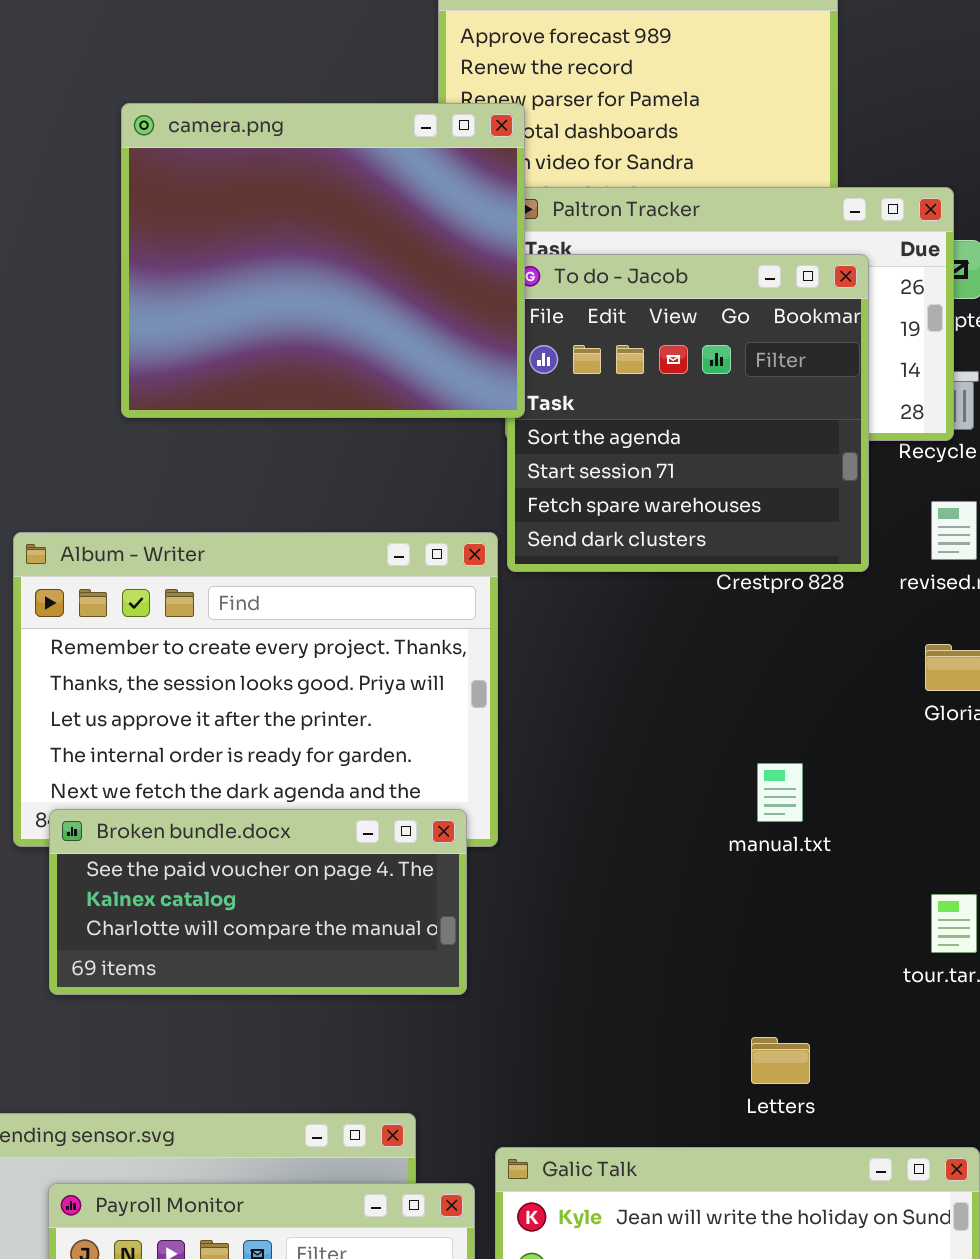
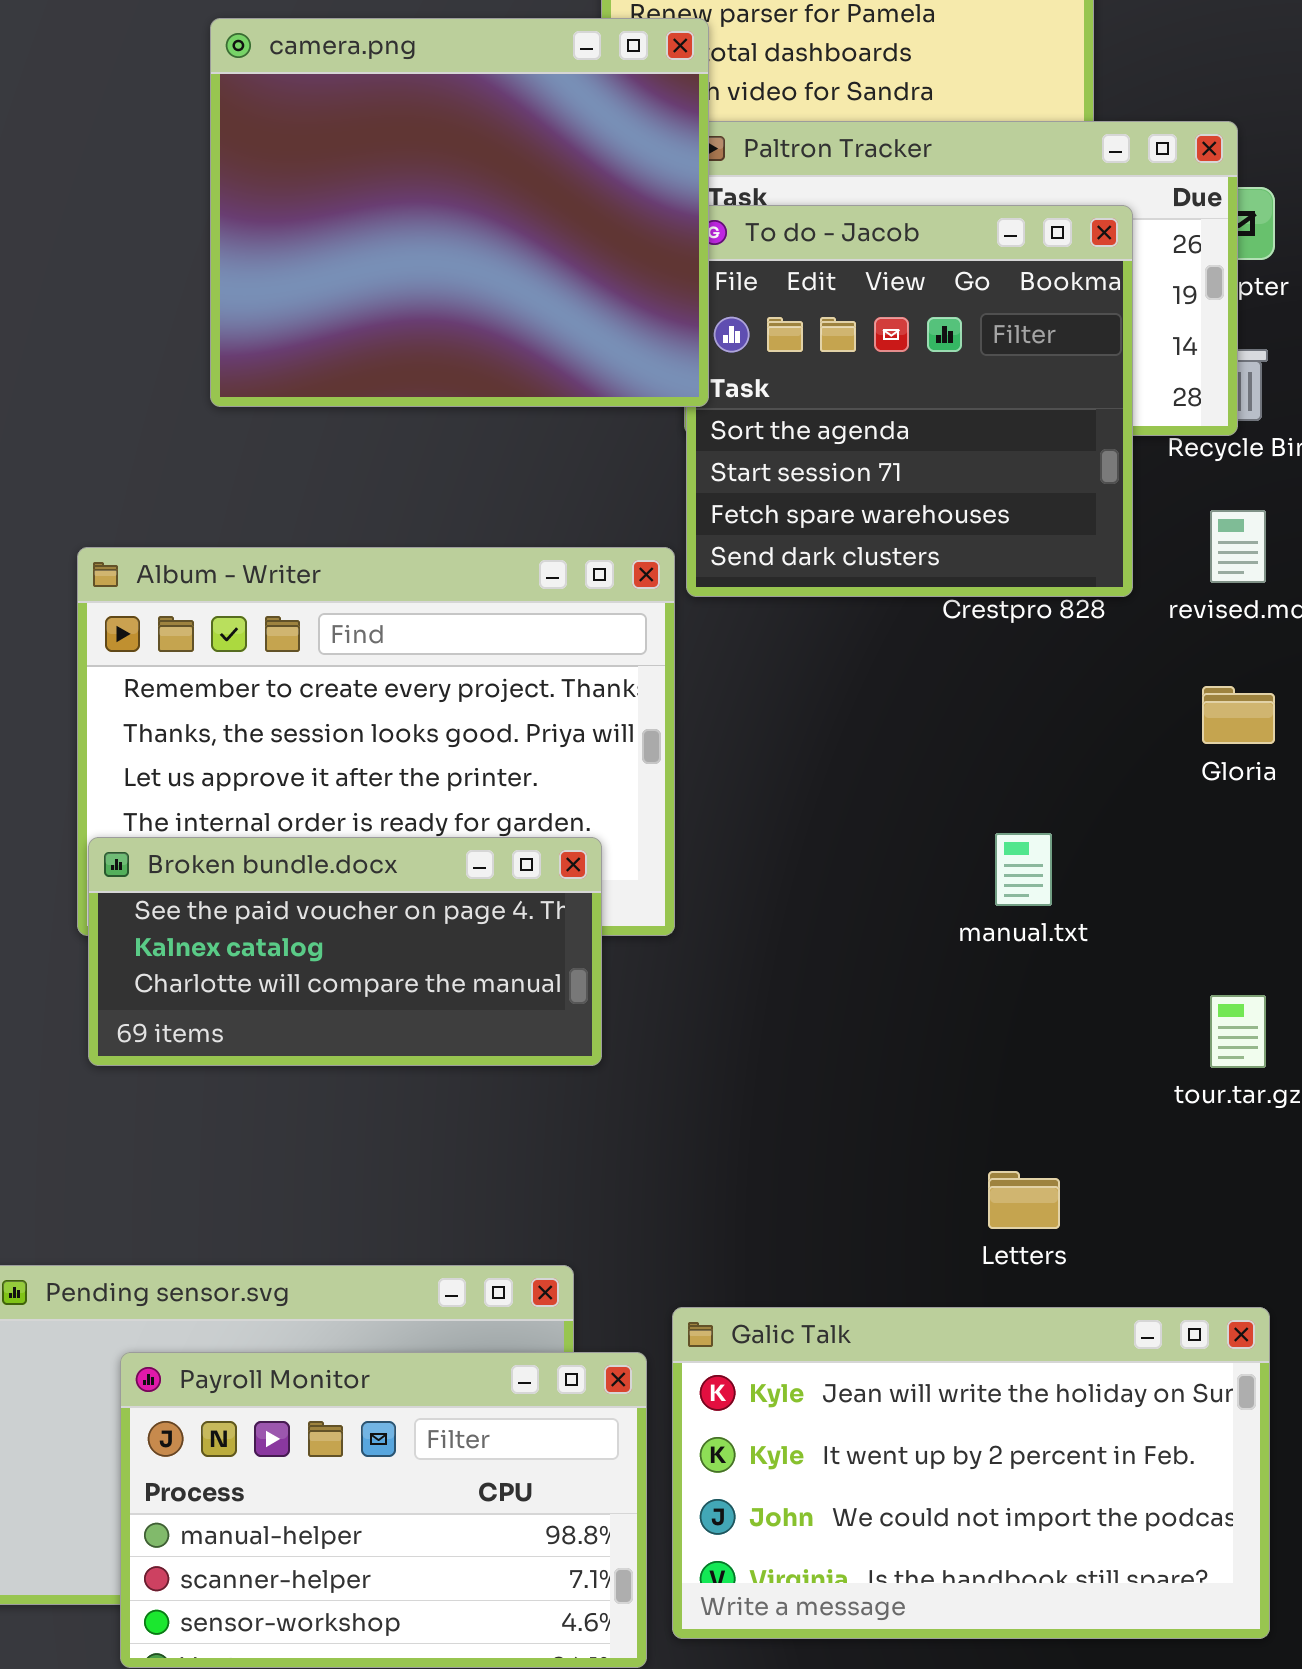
Broken bundle.docx: [49,809,467,995] -> [88,837,602,1066], moved

